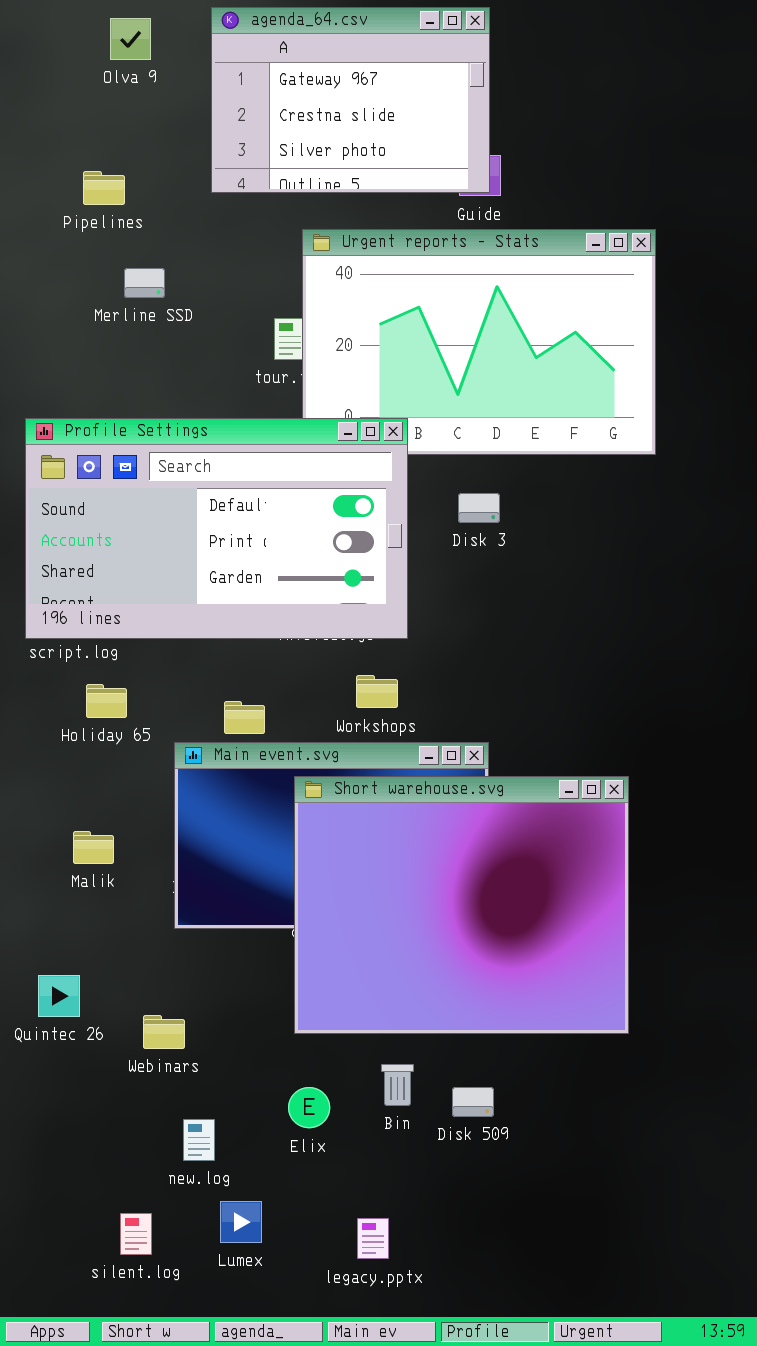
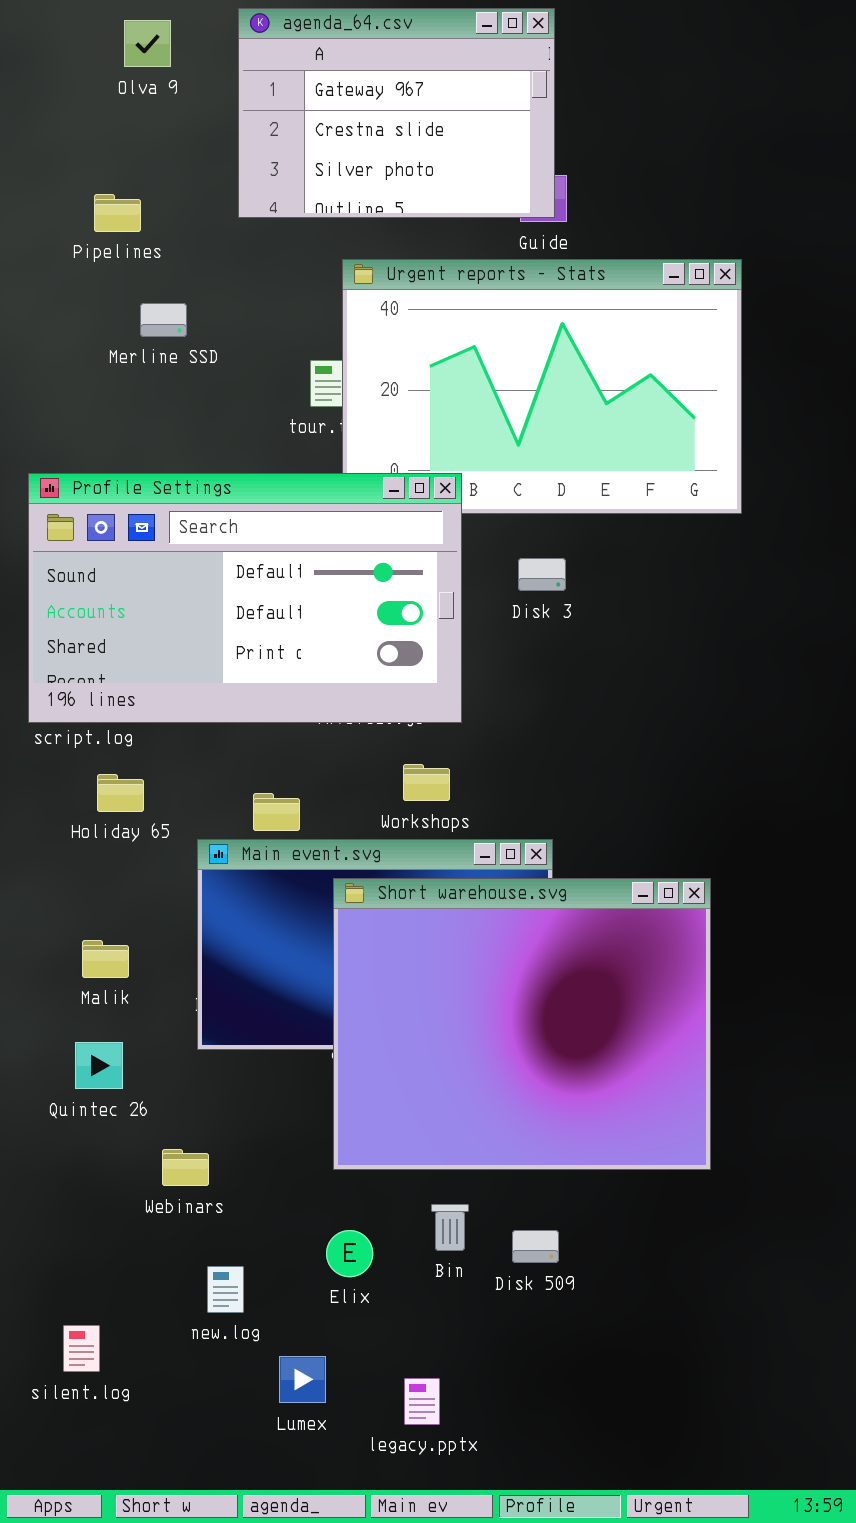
Profile Settings: [25,418,408,639] -> [28,473,462,723], scrolled up 1 row
Quintec 26: [38,975,80,1017] -> [75,1042,123,1089], moved
Lumex: [220,1201,262,1243] -> [279,1356,326,1403], moved
silent.log: [120,1213,152,1255] -> [63,1325,100,1372], moved

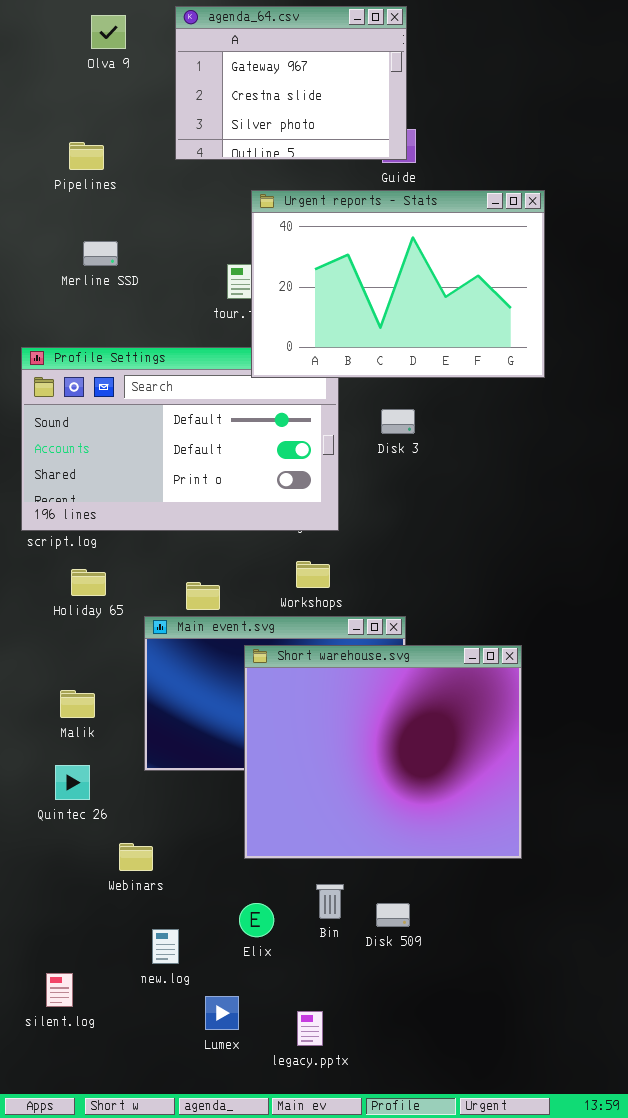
Urgent reports - Stats: [342,259,742,514] -> [251,190,545,378], raised
Merline SSD: [140,303,187,337] -> [83,241,118,266], moved

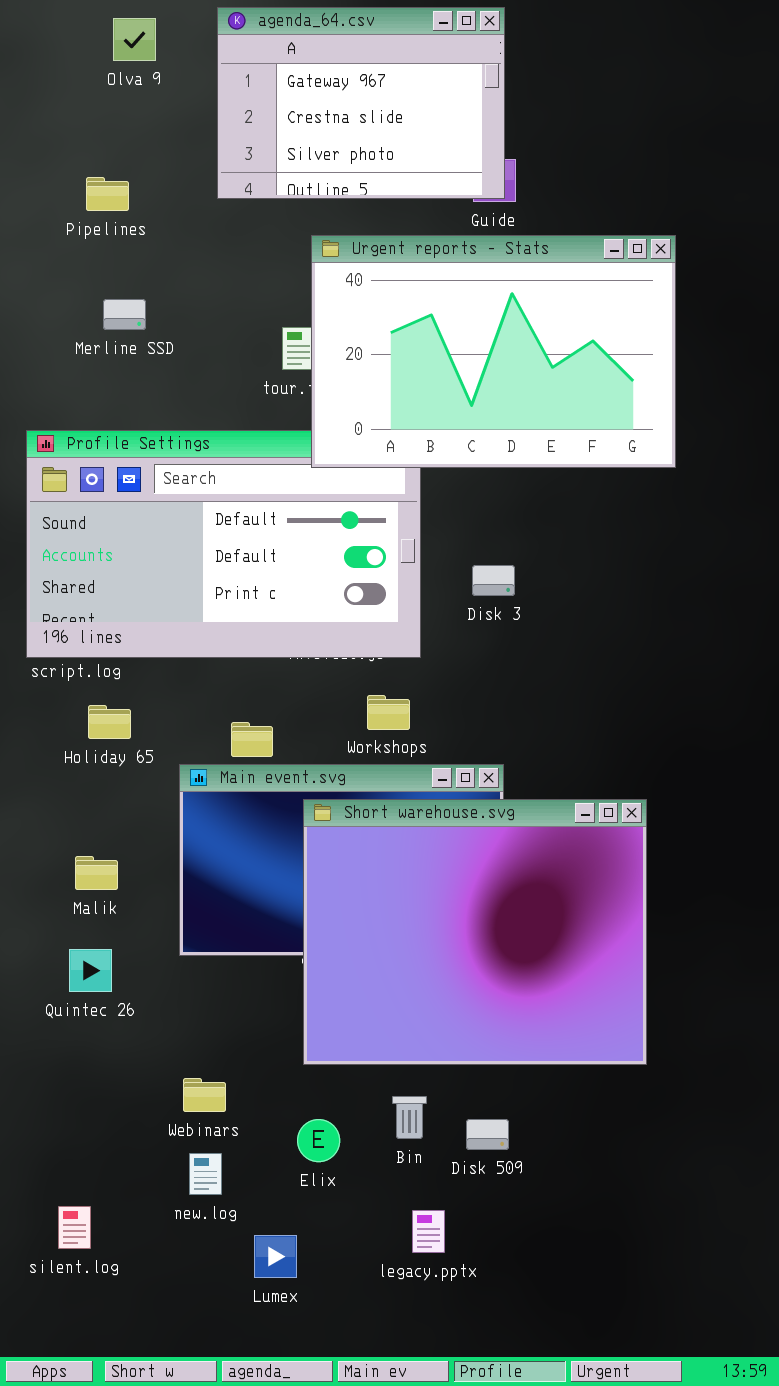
Disk 3: [381,409,415,434] -> [472,565,515,596], moved
Webinars: [119,843,153,871] -> [183,1078,226,1112], moved
legacy.pptx: [297,1011,323,1046] -> [412,1210,445,1253], moved

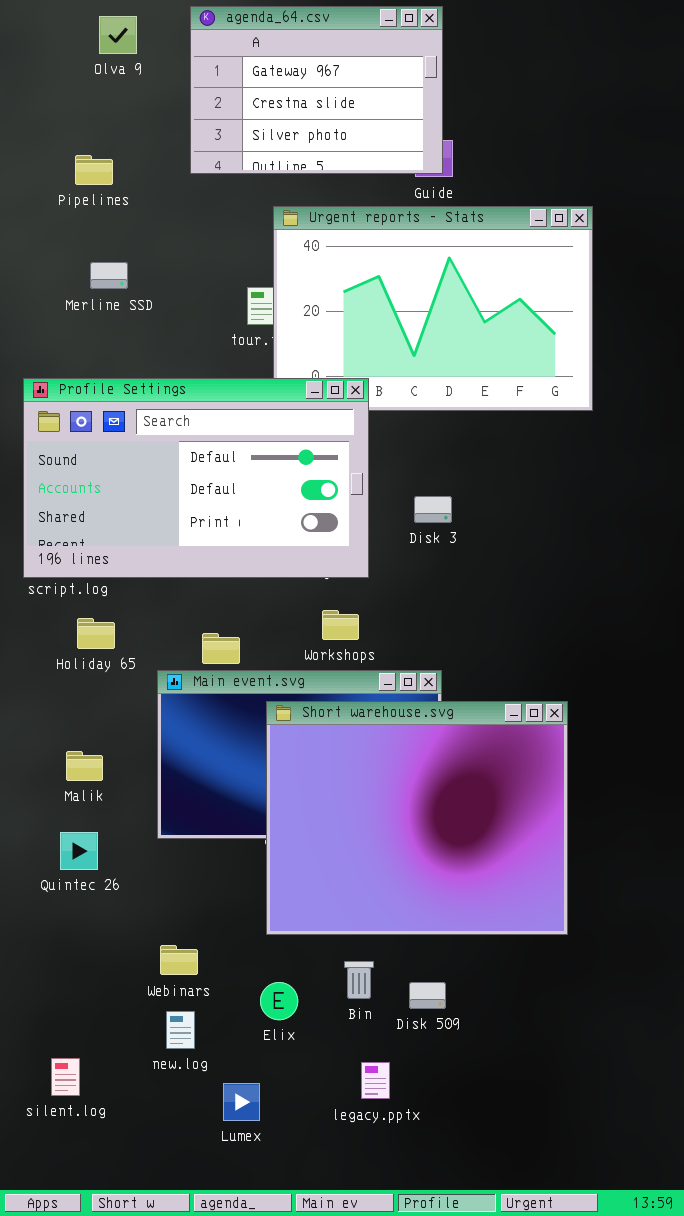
Profile Settings: [26,430,421,658] -> [23,378,369,578], raised

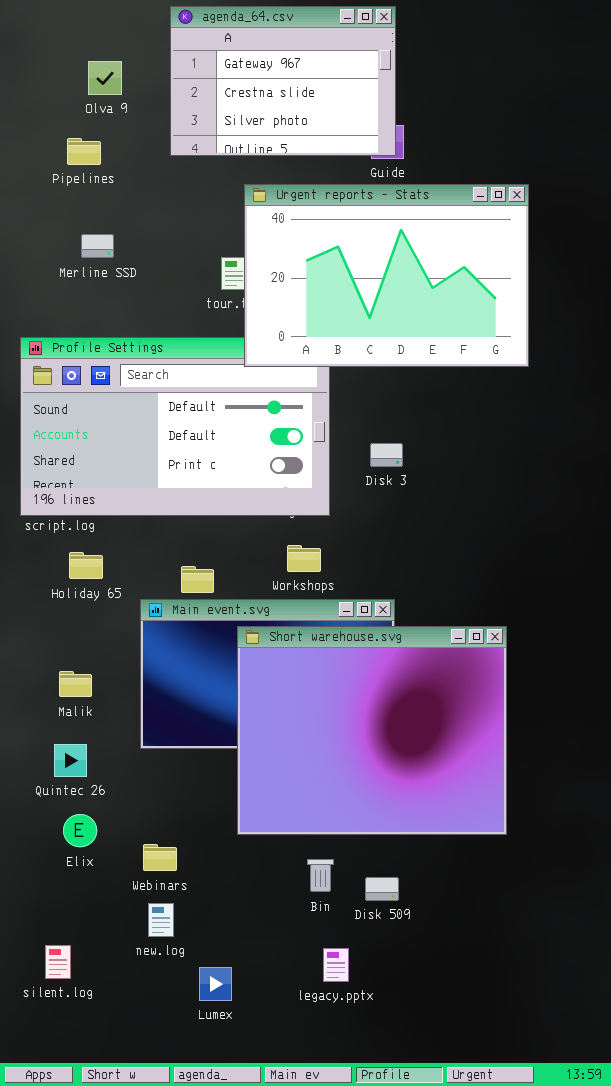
Olva 9: [99,16,137,54] -> [88,61,122,95], moved
Urgent reports - Stats: [273,206,593,411] -> [244,184,529,367], raised
Elix: [260,982,298,1020] -> [63,814,97,847], moved

